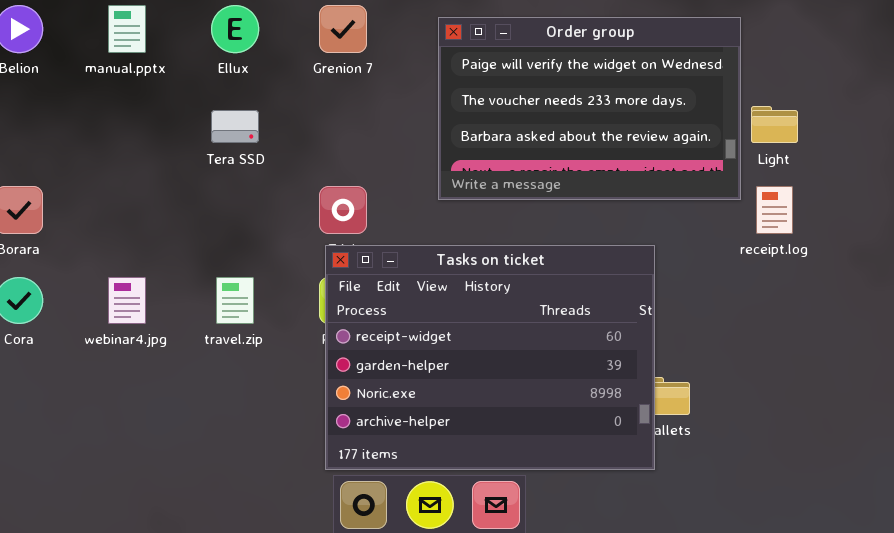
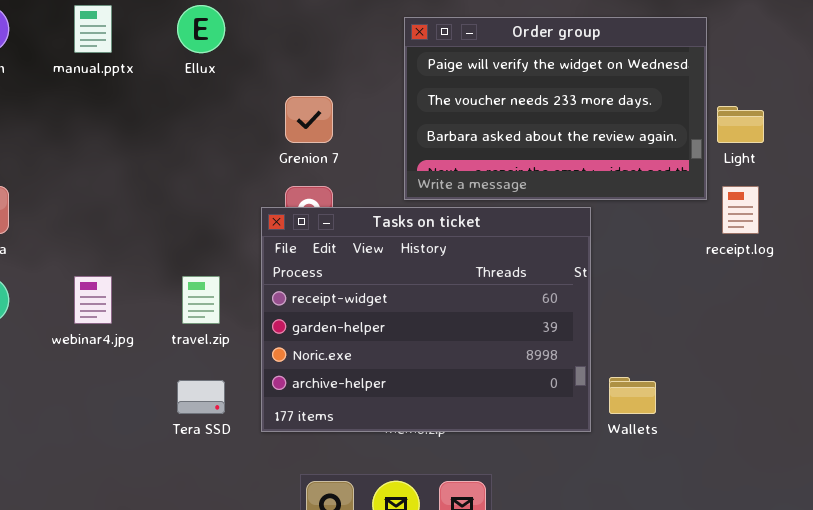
Grenion 7: [319,5,367,53] -> [285,96,333,143], moved
Tera SSD: [211,110,259,143] -> [177,380,225,414], moved
Tasks on ticket: [325,245,655,470] -> [261,207,591,432], moved

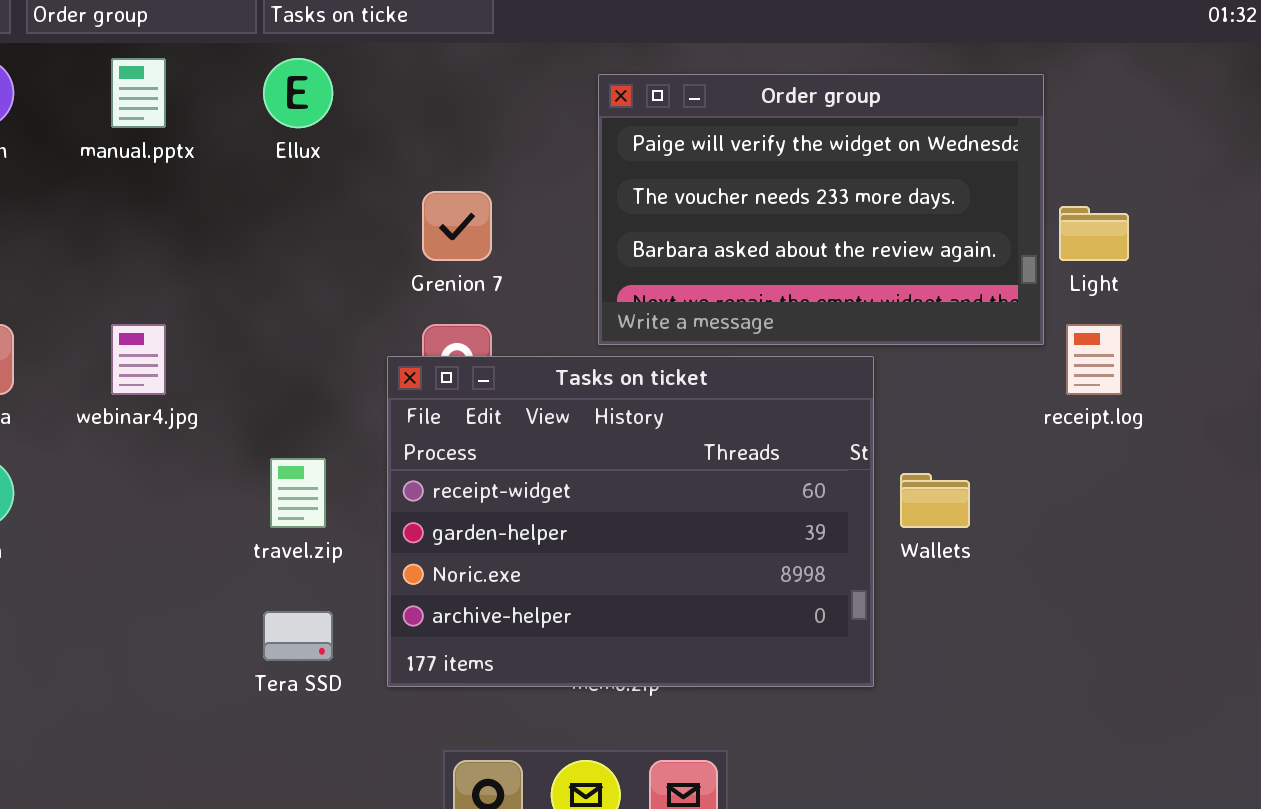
webinar4.jpg: [74,276,112,324] -> [111,324,166,395], moved
Wallets: [609,377,656,414] -> [900,473,970,528], moved

